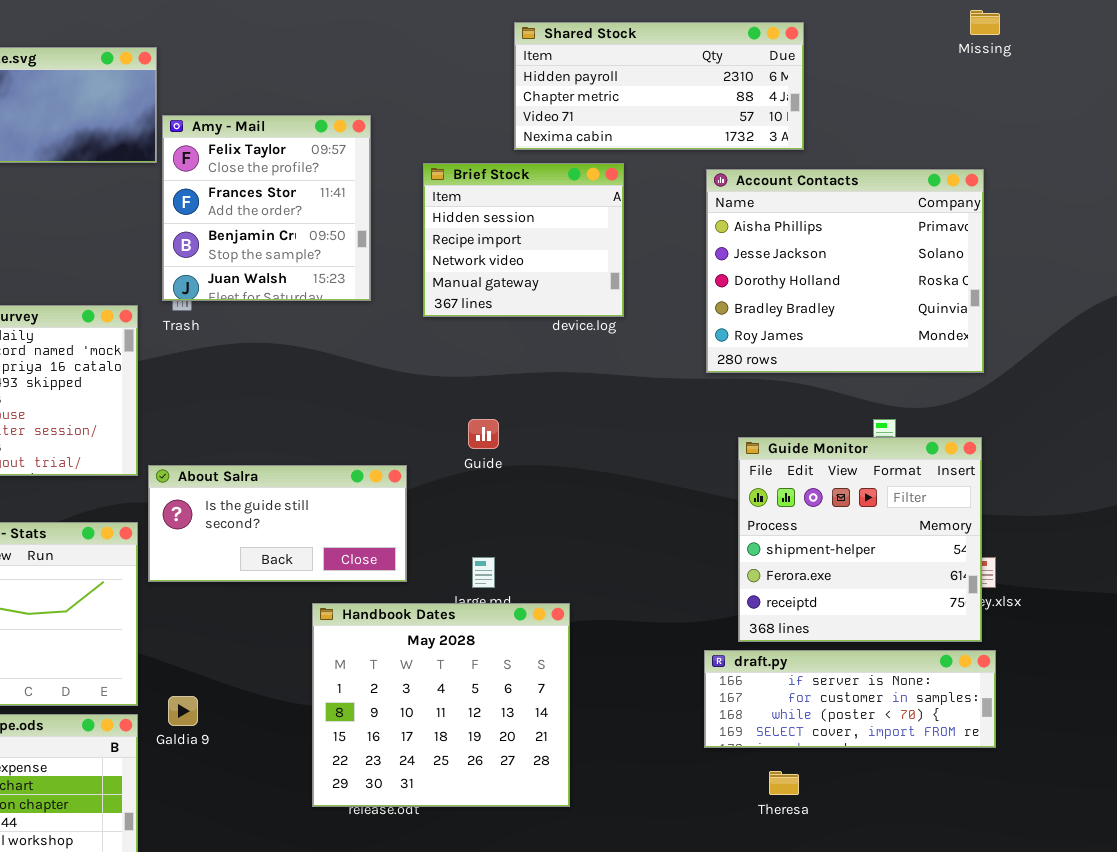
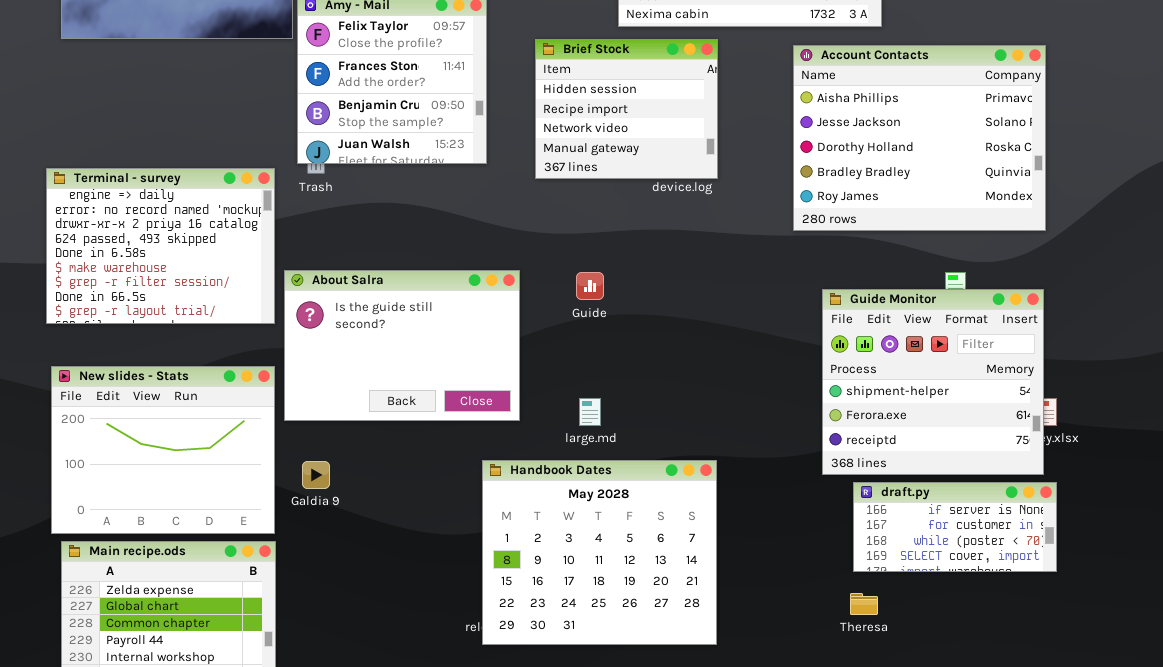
About Salra: [148,465,407,582] -> [284,270,520,421], resized
Handbook Dates: [312,603,570,807] -> [482,460,717,645], moved
draft.py: [704,650,996,748] -> [853,482,1057,572], resized
Galdia 9: [168,696,198,726] -> [302,461,330,489], moved

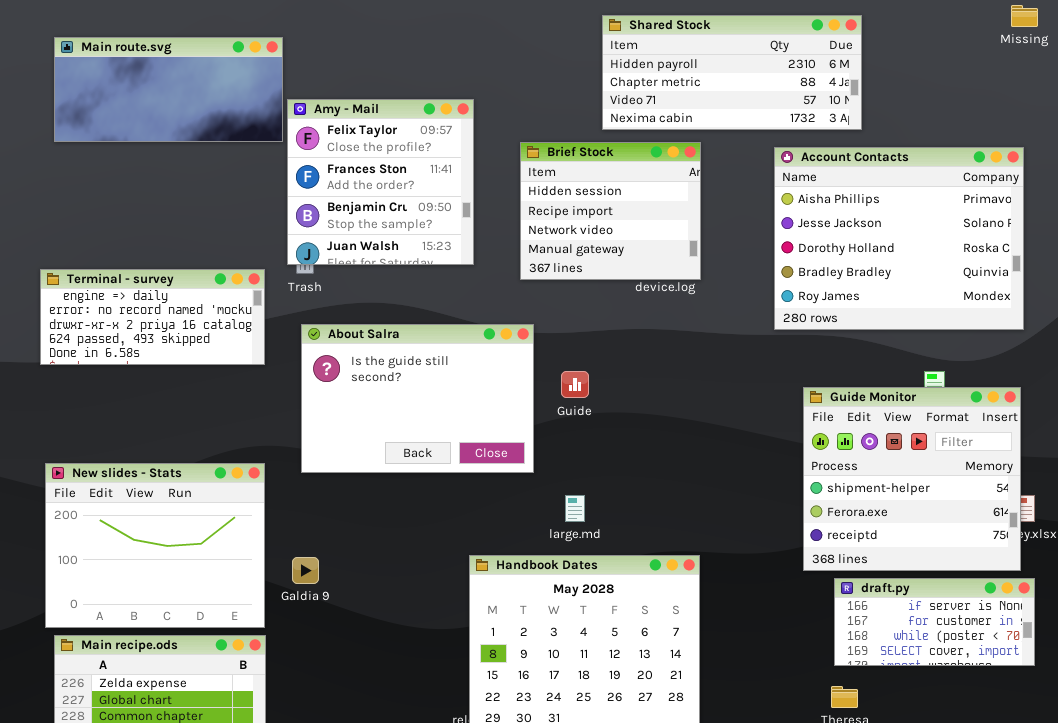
Terminal - survey: [46,168,275,324] -> [40,269,265,365], resized
About Salra: [284,270,520,421] -> [301,324,534,473], moved

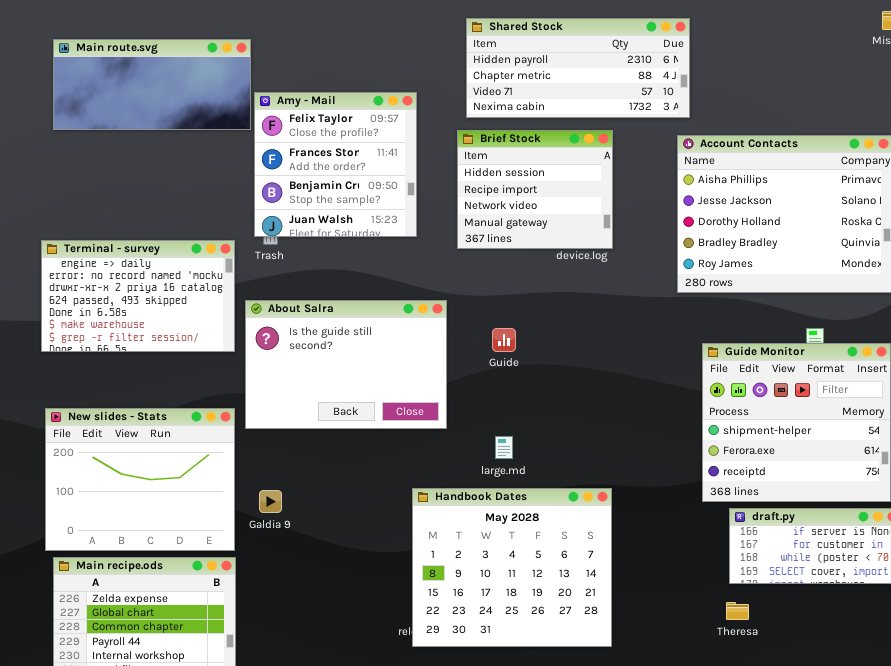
Shared Stock: [602,15,862,130] -> [466,18,690,118], moved
Terminal - survey: [40,269,265,365] -> [41,240,235,352], resized
About Salra: [301,324,534,473] -> [245,300,447,429], moved

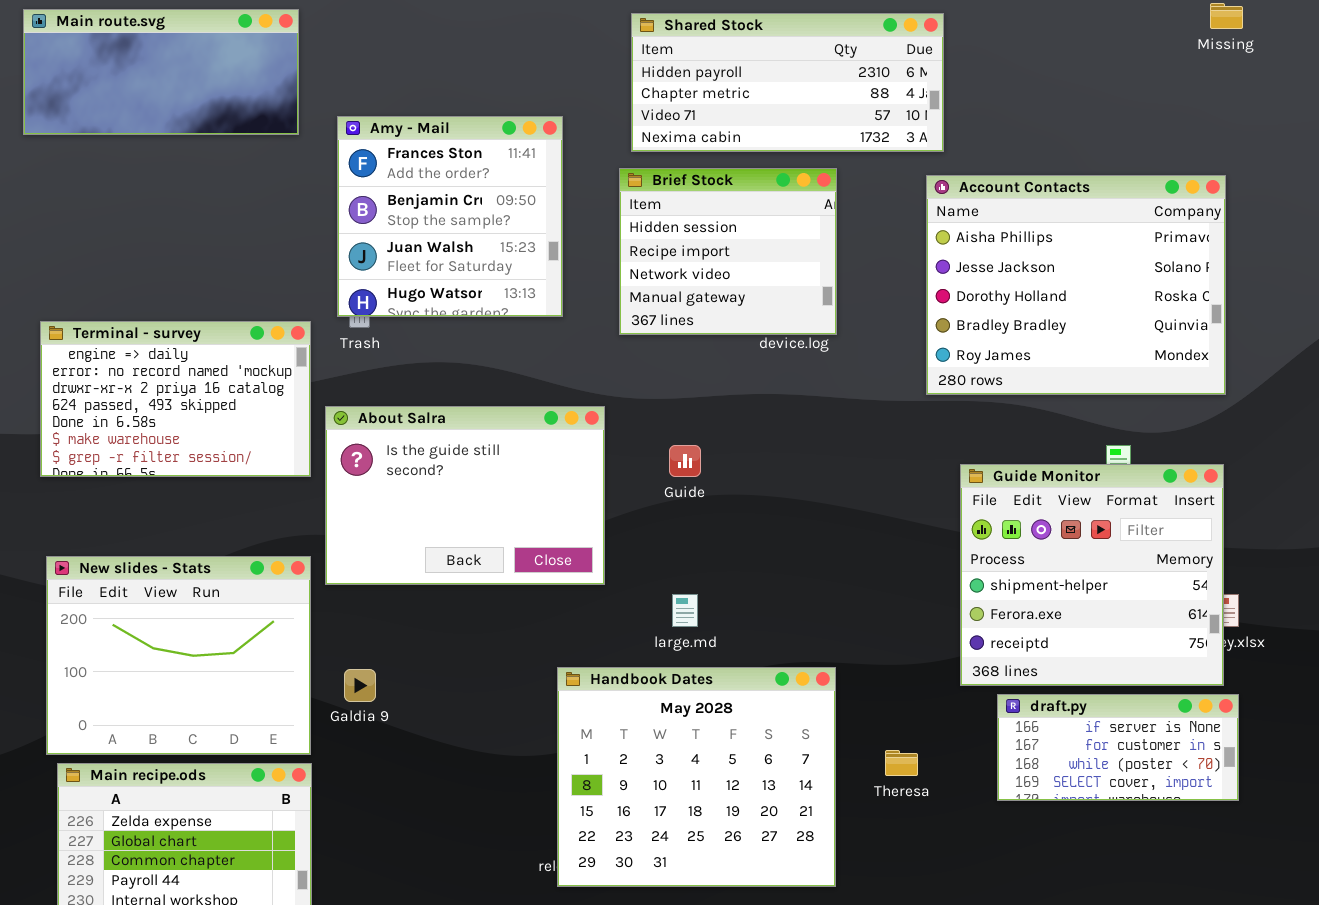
Main route.svg: [53,39,251,130] -> [23,9,299,135], moved
Amy - Mail: [254,92,417,237] -> [337,116,563,317], scrolled down 1 row
Theresa: [726,602,749,620] -> [885,750,918,776], moved

